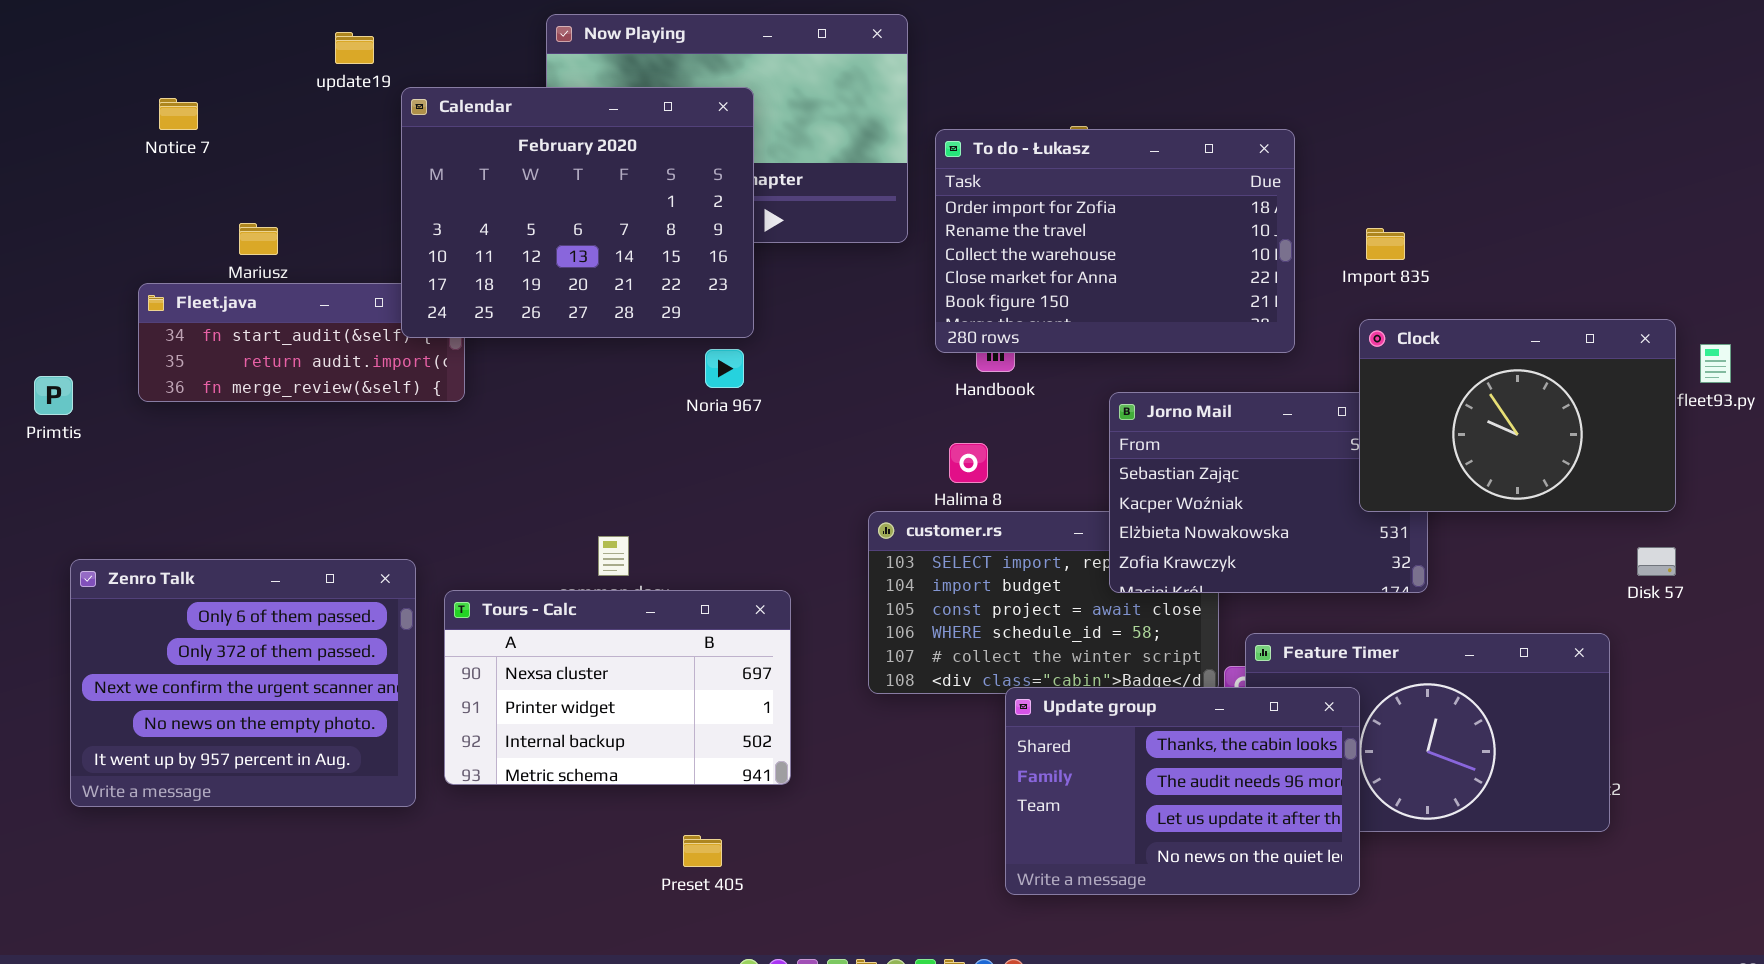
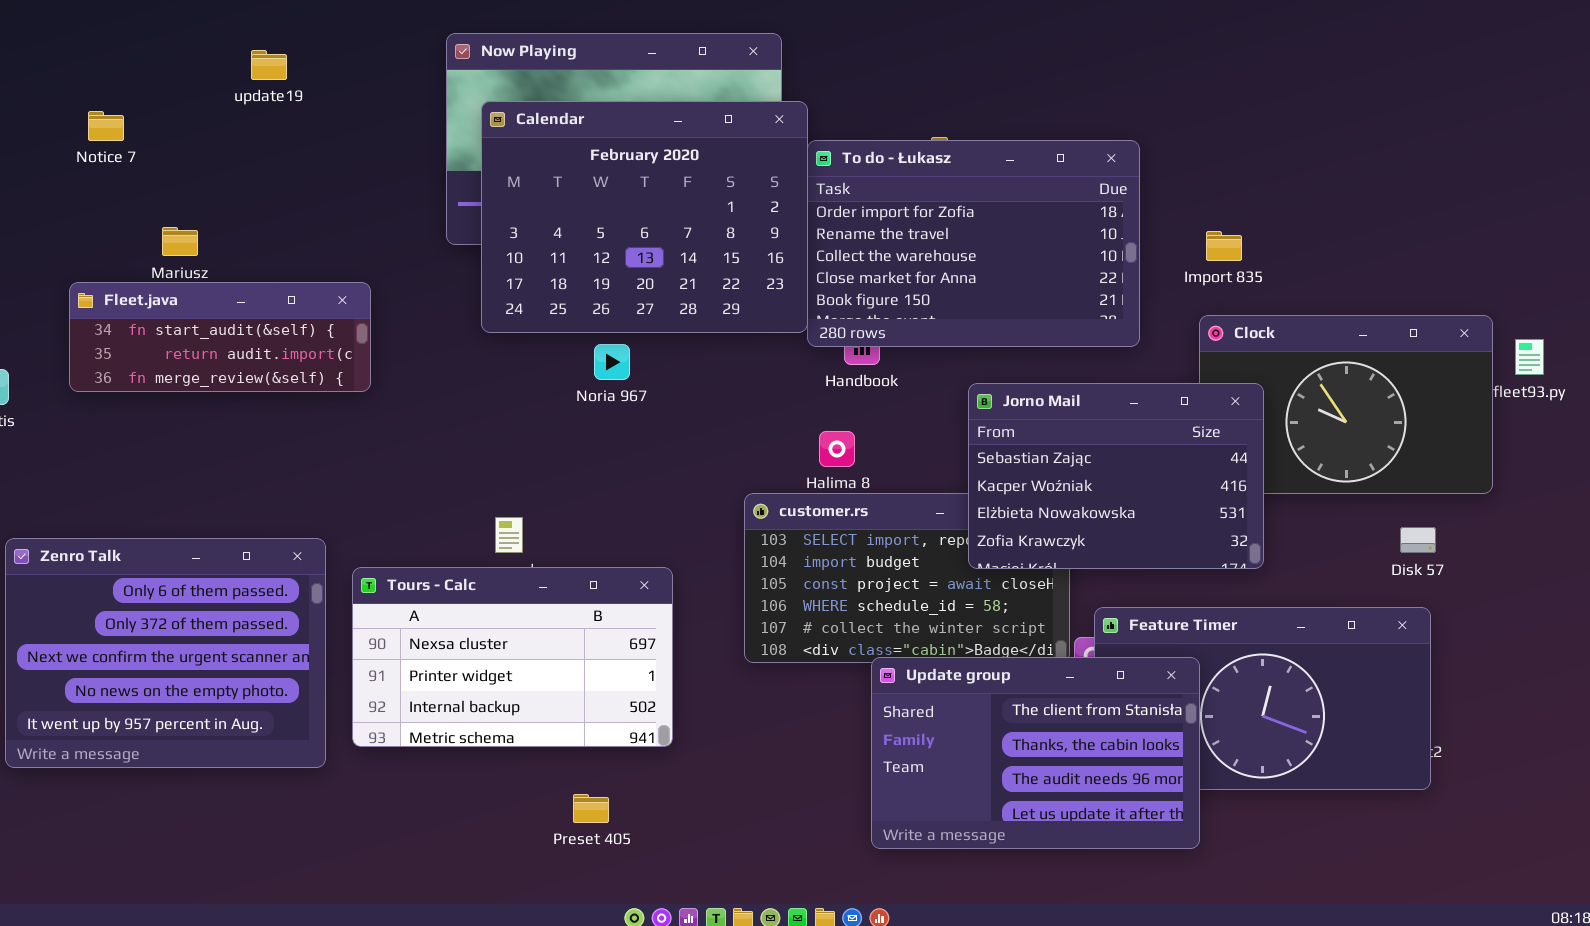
Calendar: [401,87,754,338] -> [481,101,808,333], moved
Jorno Mail: [1109,392,1428,593] -> [968,383,1264,569], raised
Disk 57: [1637,547,1676,576] -> [1400,527,1436,553], moved
Update group: [1005,687,1360,895] -> [871,657,1200,849], scrolled up 1 row

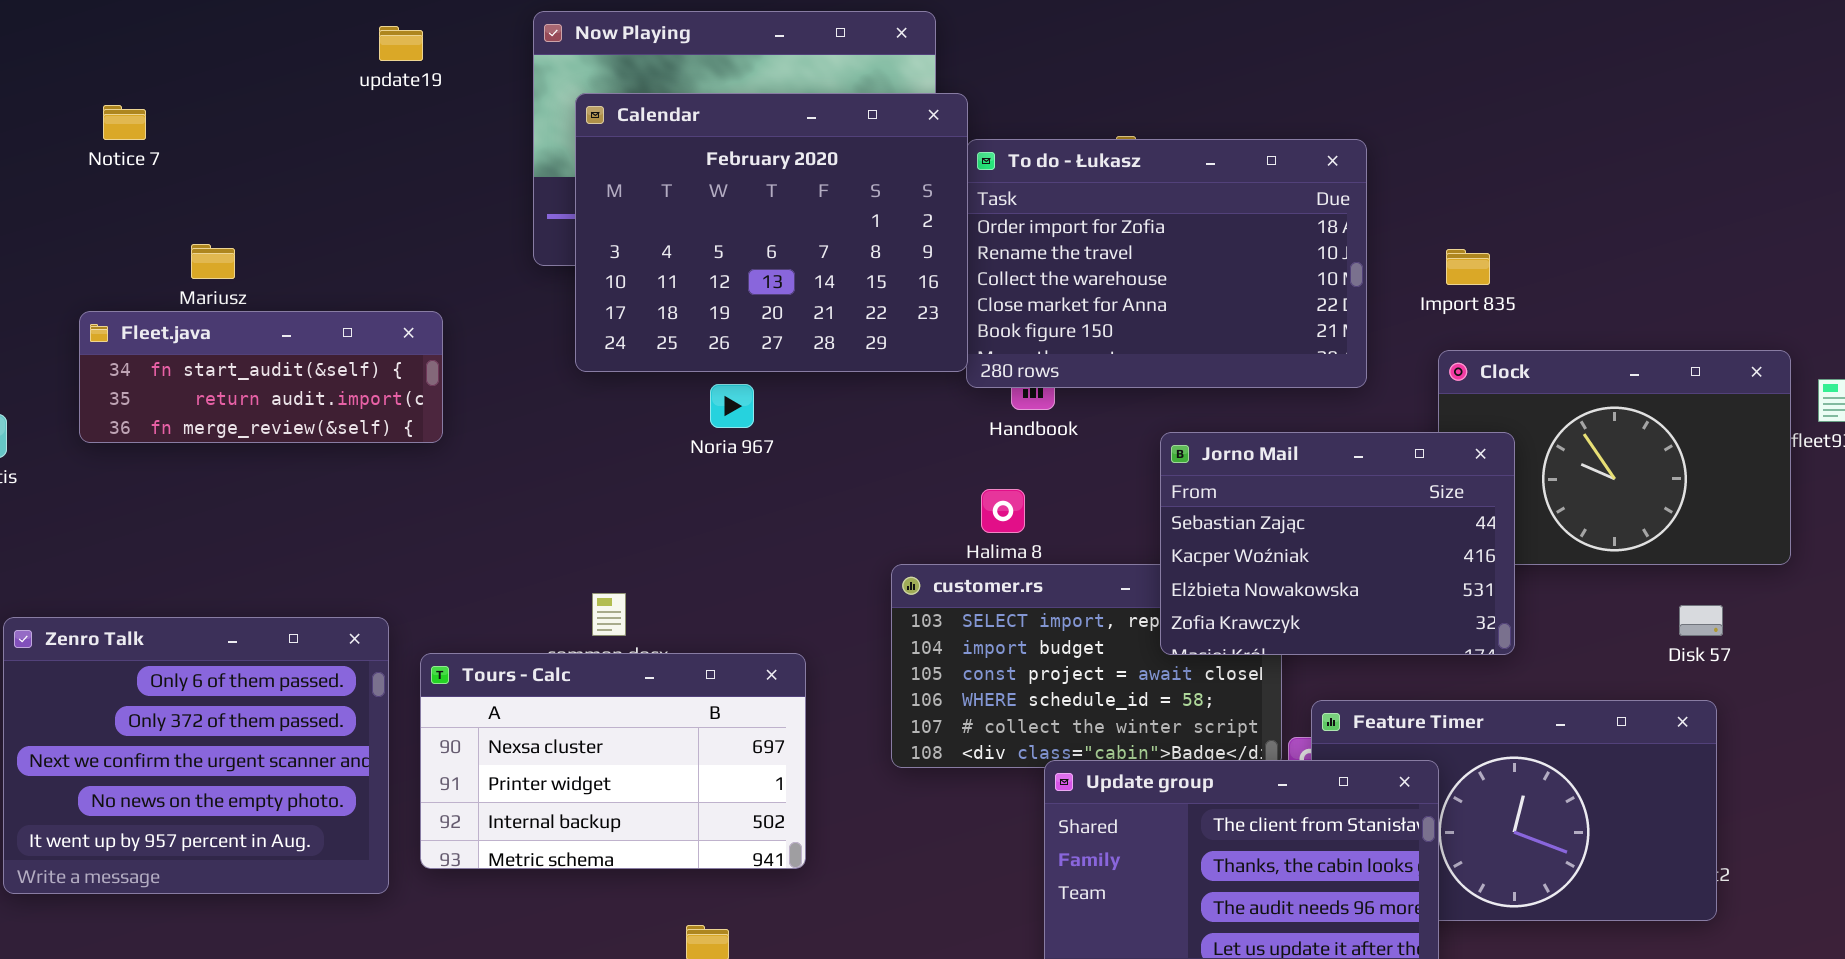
update19: [251,50,287,80] -> [379,26,423,61], moved

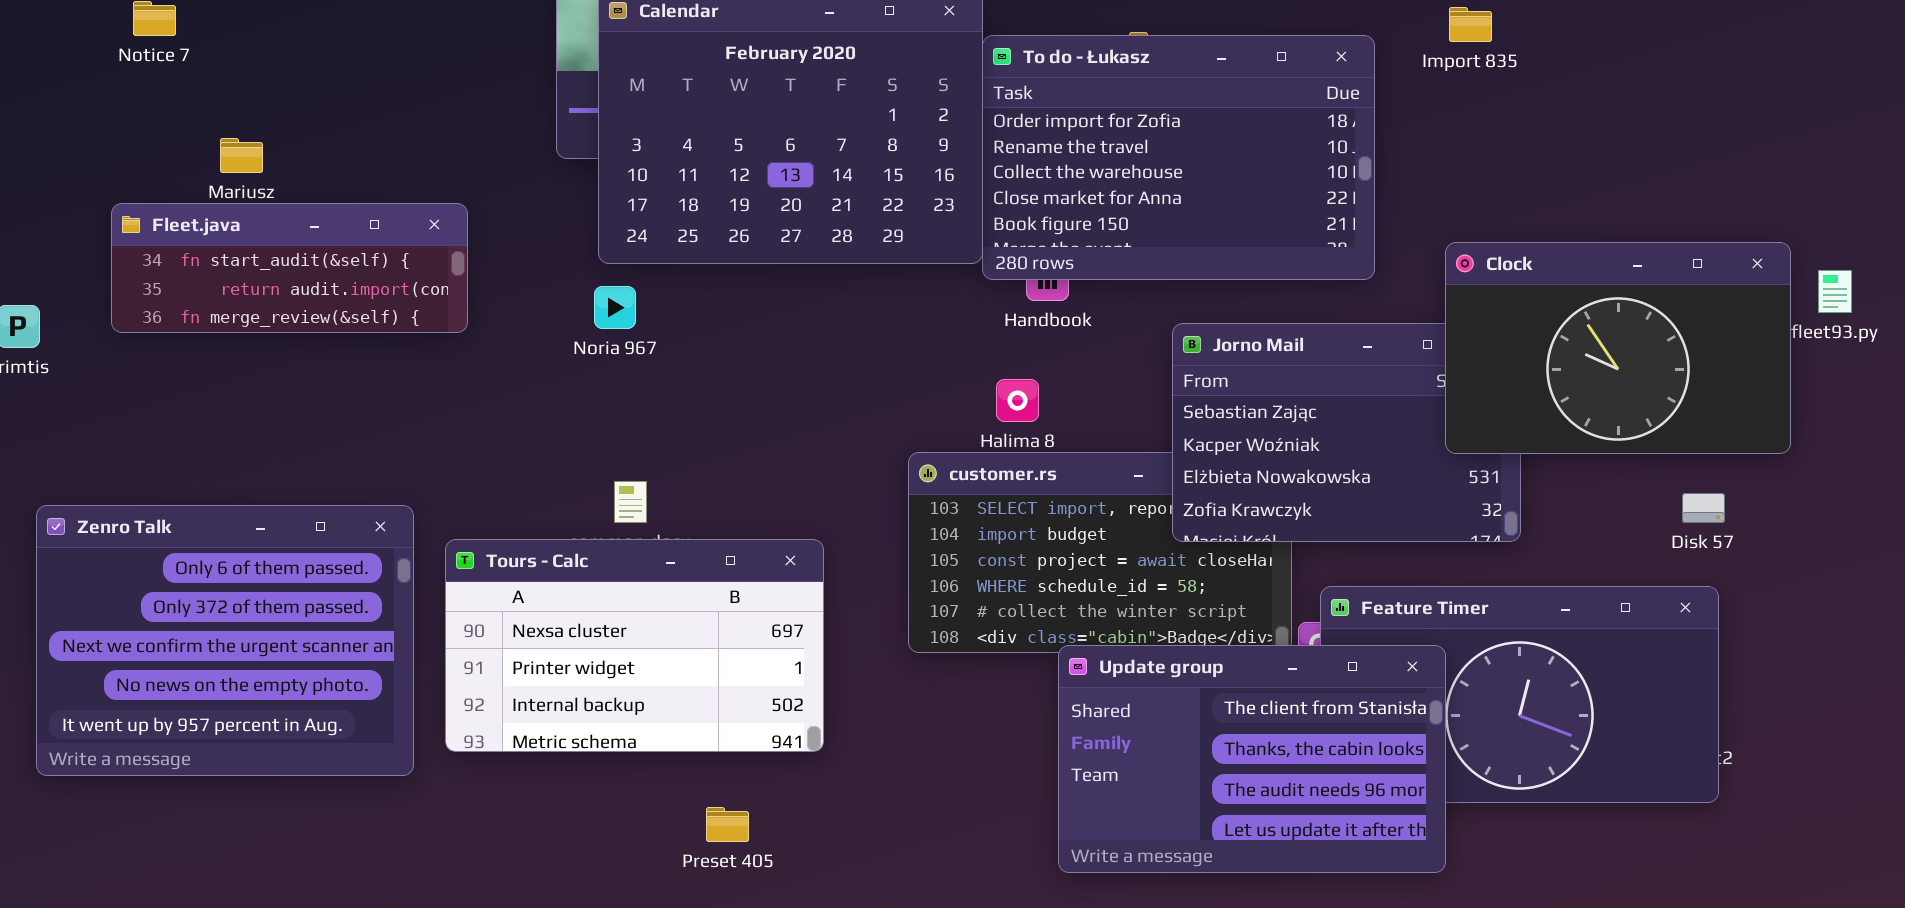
Import 835: [1446,249,1490,285] -> [1449,7,1492,42], moved
Clock: [1438,350,1791,565] -> [1445,242,1791,454], raised
Noria 967: [710,384,754,428] -> [594,286,636,329], moved

